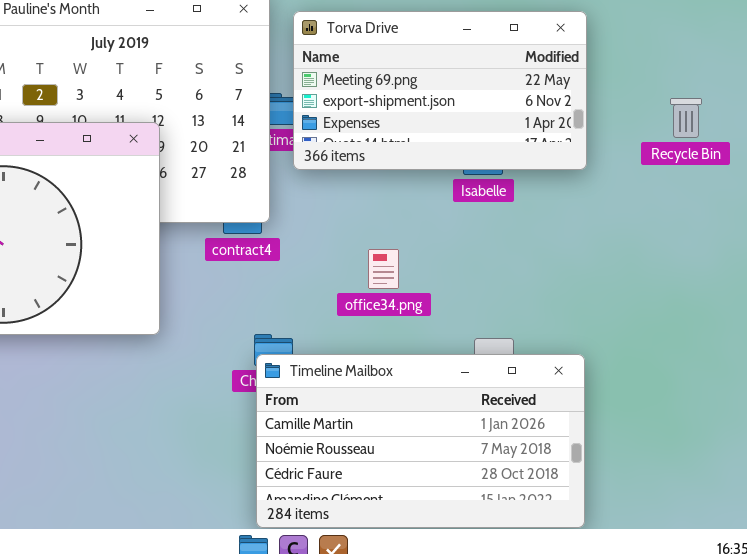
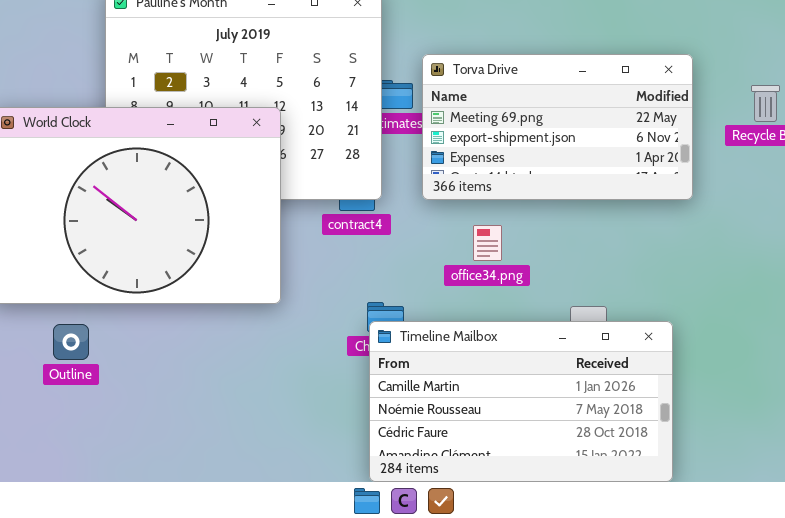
Torva Drive: [293,11,587,170] -> [422,54,693,200], moved

